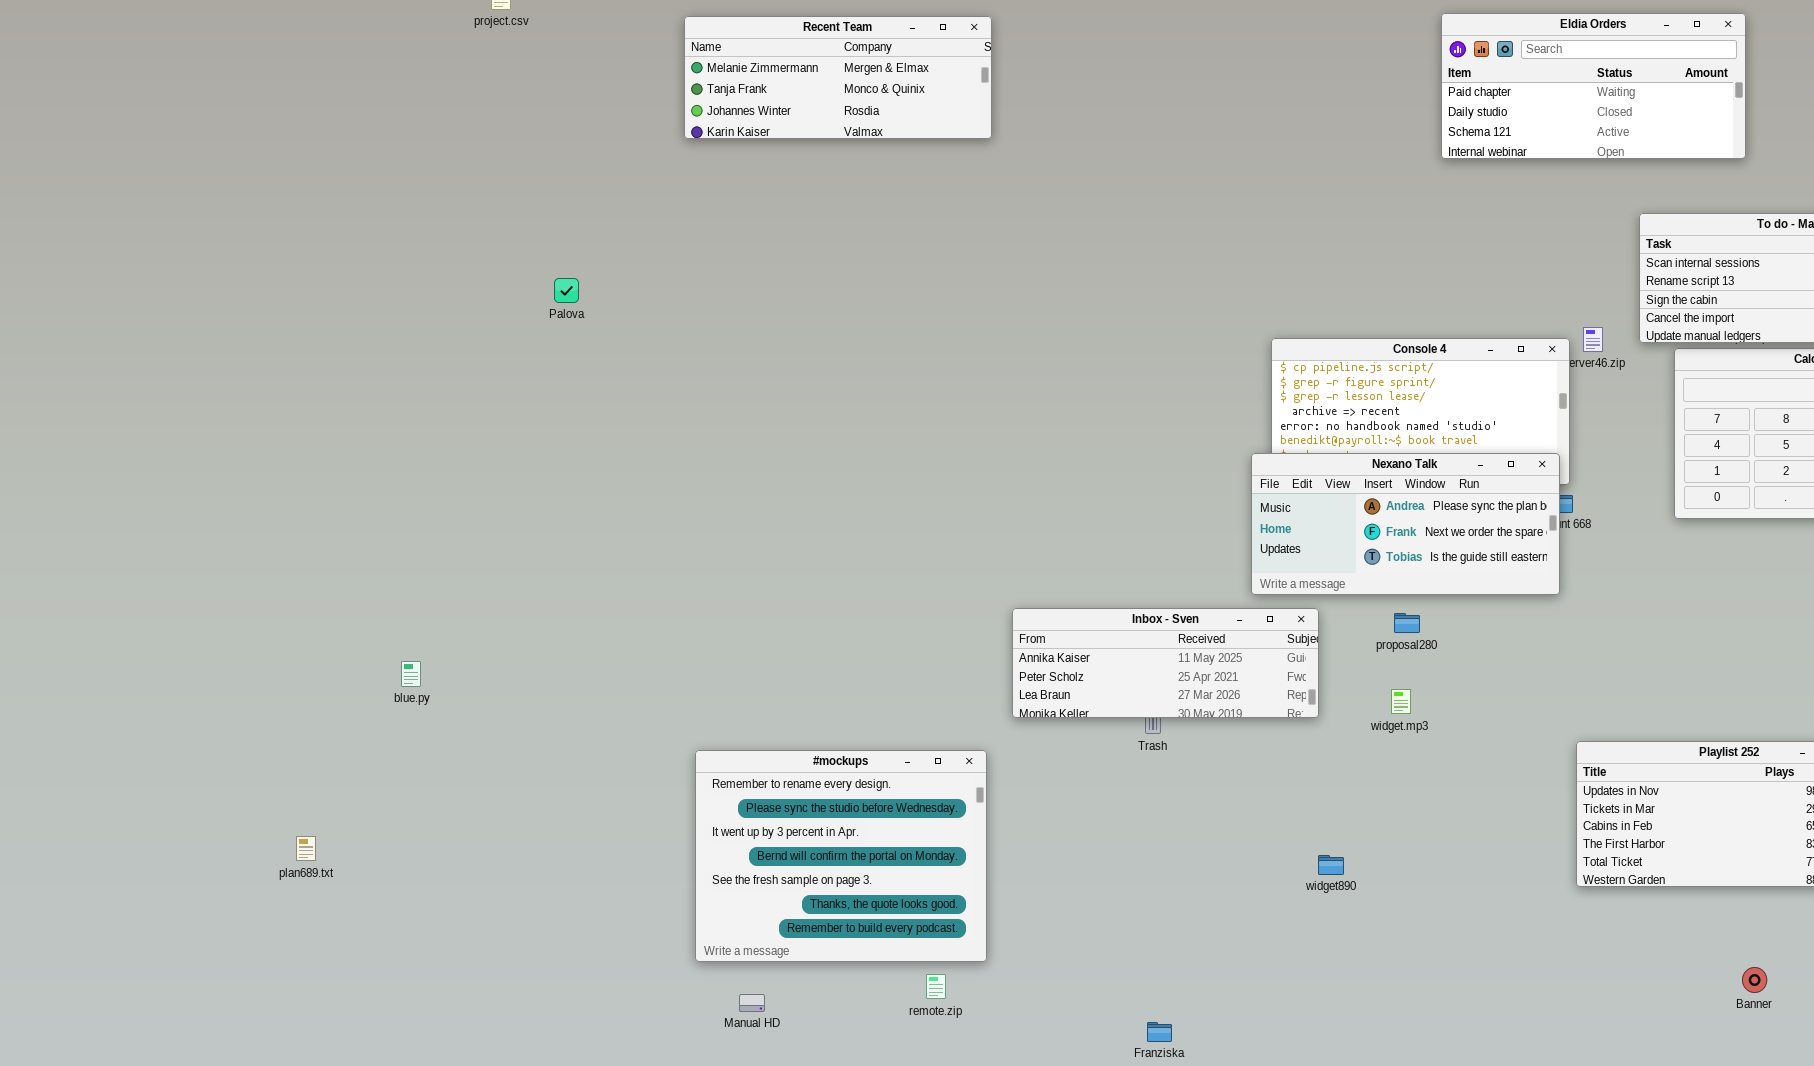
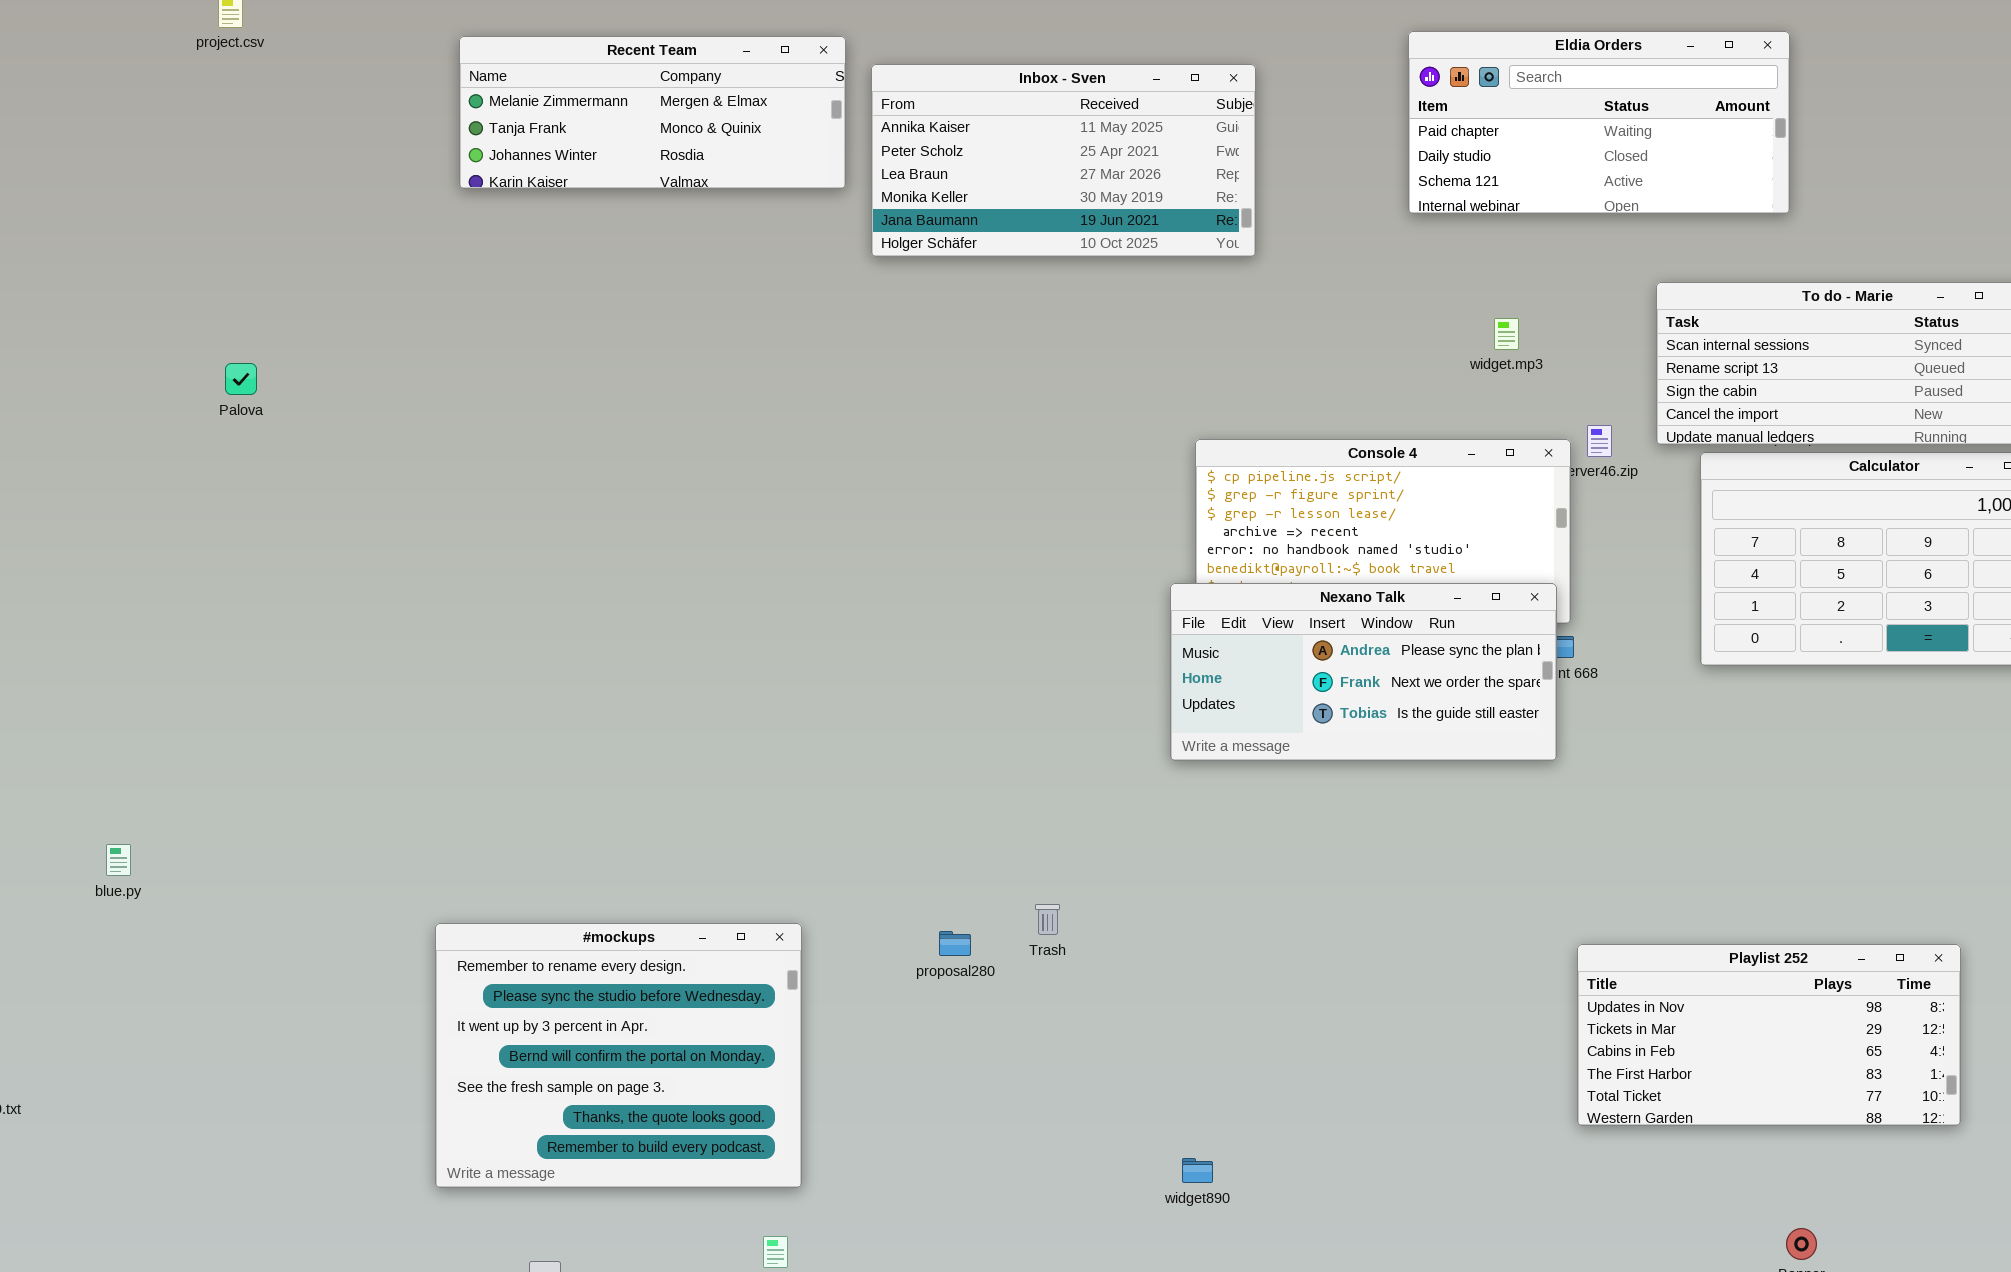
Palova: [554,278,579,303] -> [225,363,257,395], moved
Inbox - Sven: [1012,608,1319,718] -> [871,64,1256,257], moved, resized
proposal280: [1394,613,1420,633] -> [939,931,971,956], moved
widget.mp3: [1391,689,1411,714] -> [1494,318,1519,350], moved
#mockups: [695,750,987,962] -> [435,923,802,1188], moved
widget890: [1318,855,1344,875] -> [1182,1158,1213,1183], moved

